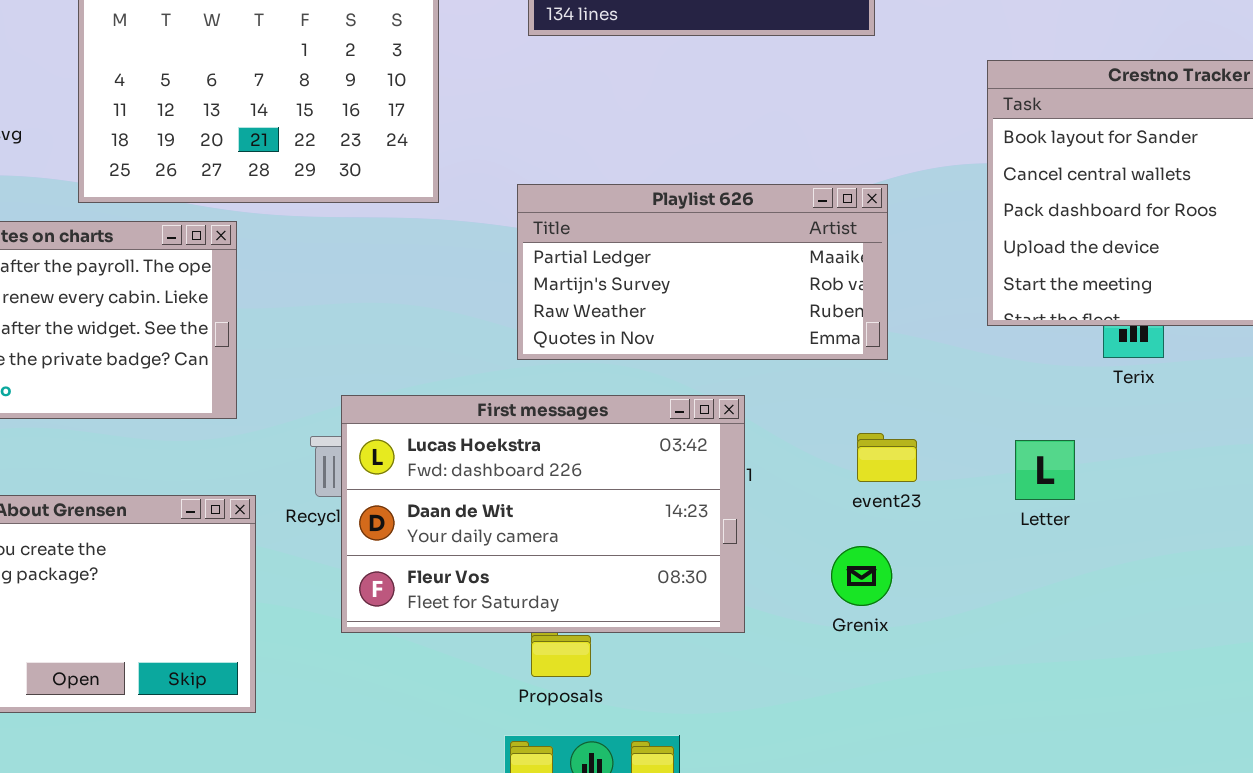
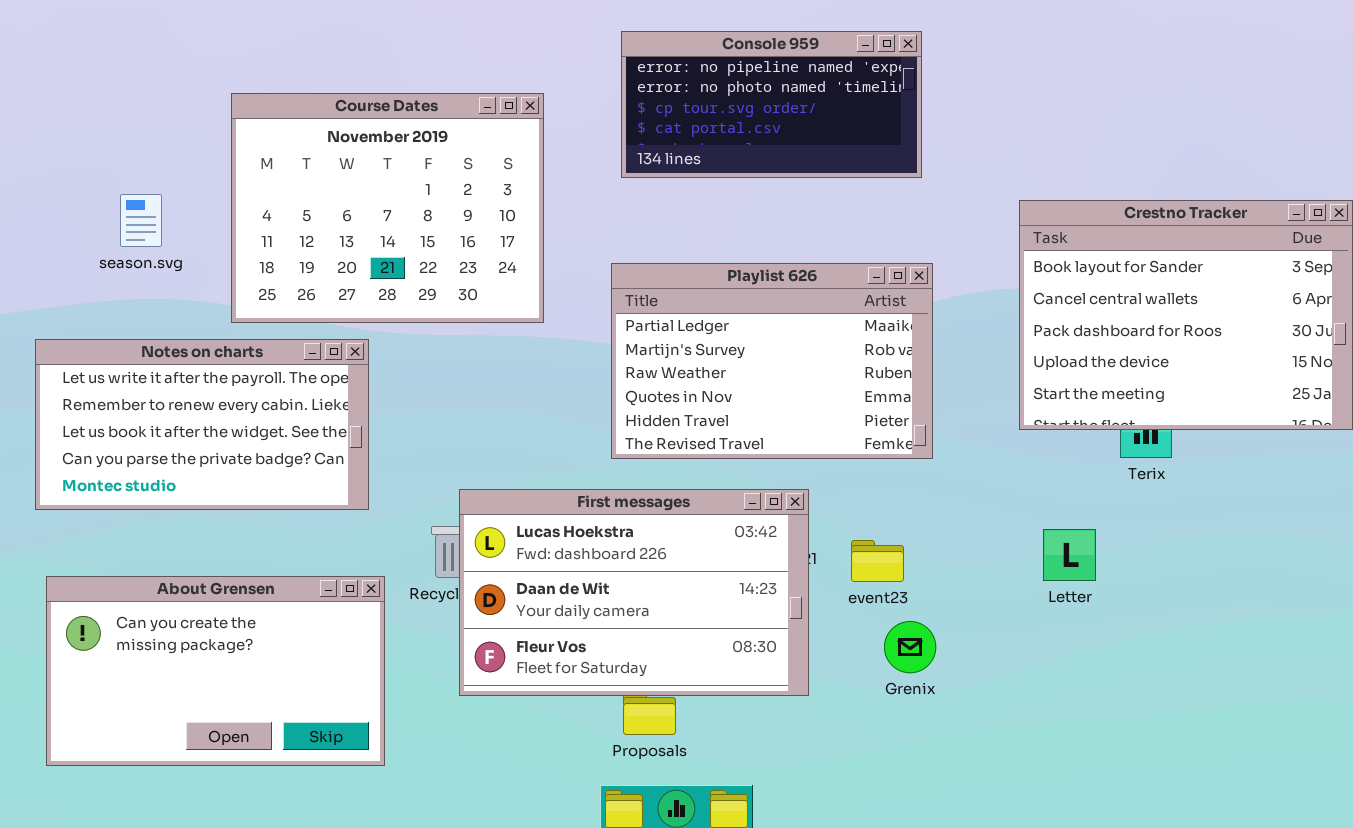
Playlist 626: [517,184,888,360] -> [611,263,933,459], resized
event23: [857,433,917,482] -> [851,540,904,582], moved

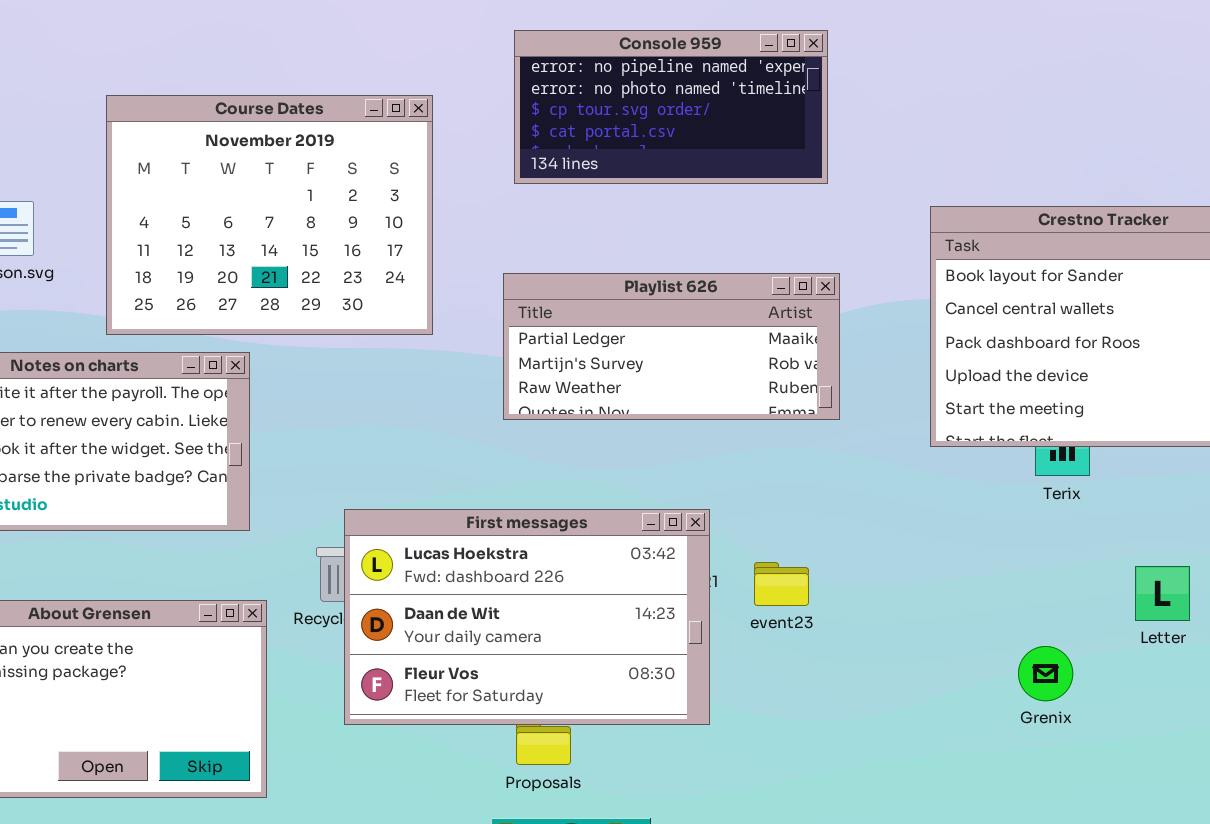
Playlist 626: [611,263,933,459] -> [503,273,840,420], resized
Letter: [1043,529,1096,581] -> [1135,566,1190,621], moved
Grenix: [884,621,936,673] -> [1018,646,1073,701], moved

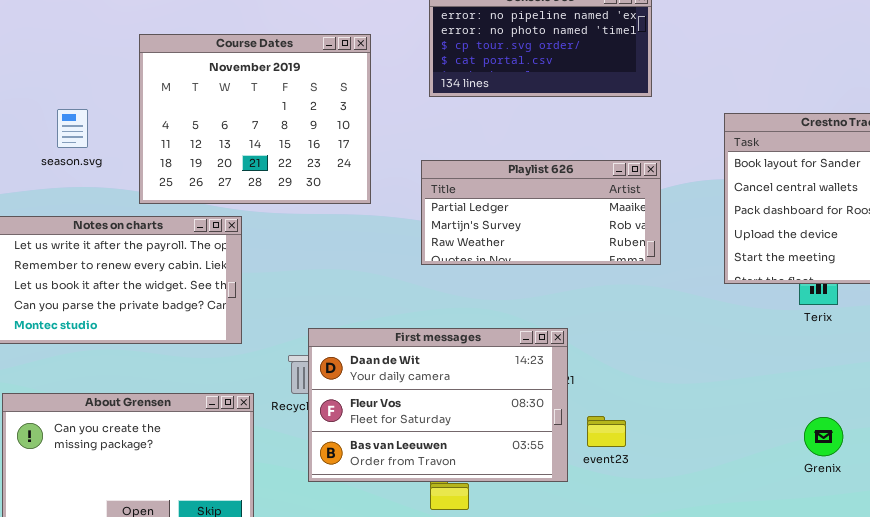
First messages: [344,509,710,725] -> [308,328,568,482], scrolled down 1 row
event23: [754,562,809,606] -> [587,416,626,447], moved
Grenix: [1018,646,1073,701] -> [804,417,843,456], moved

